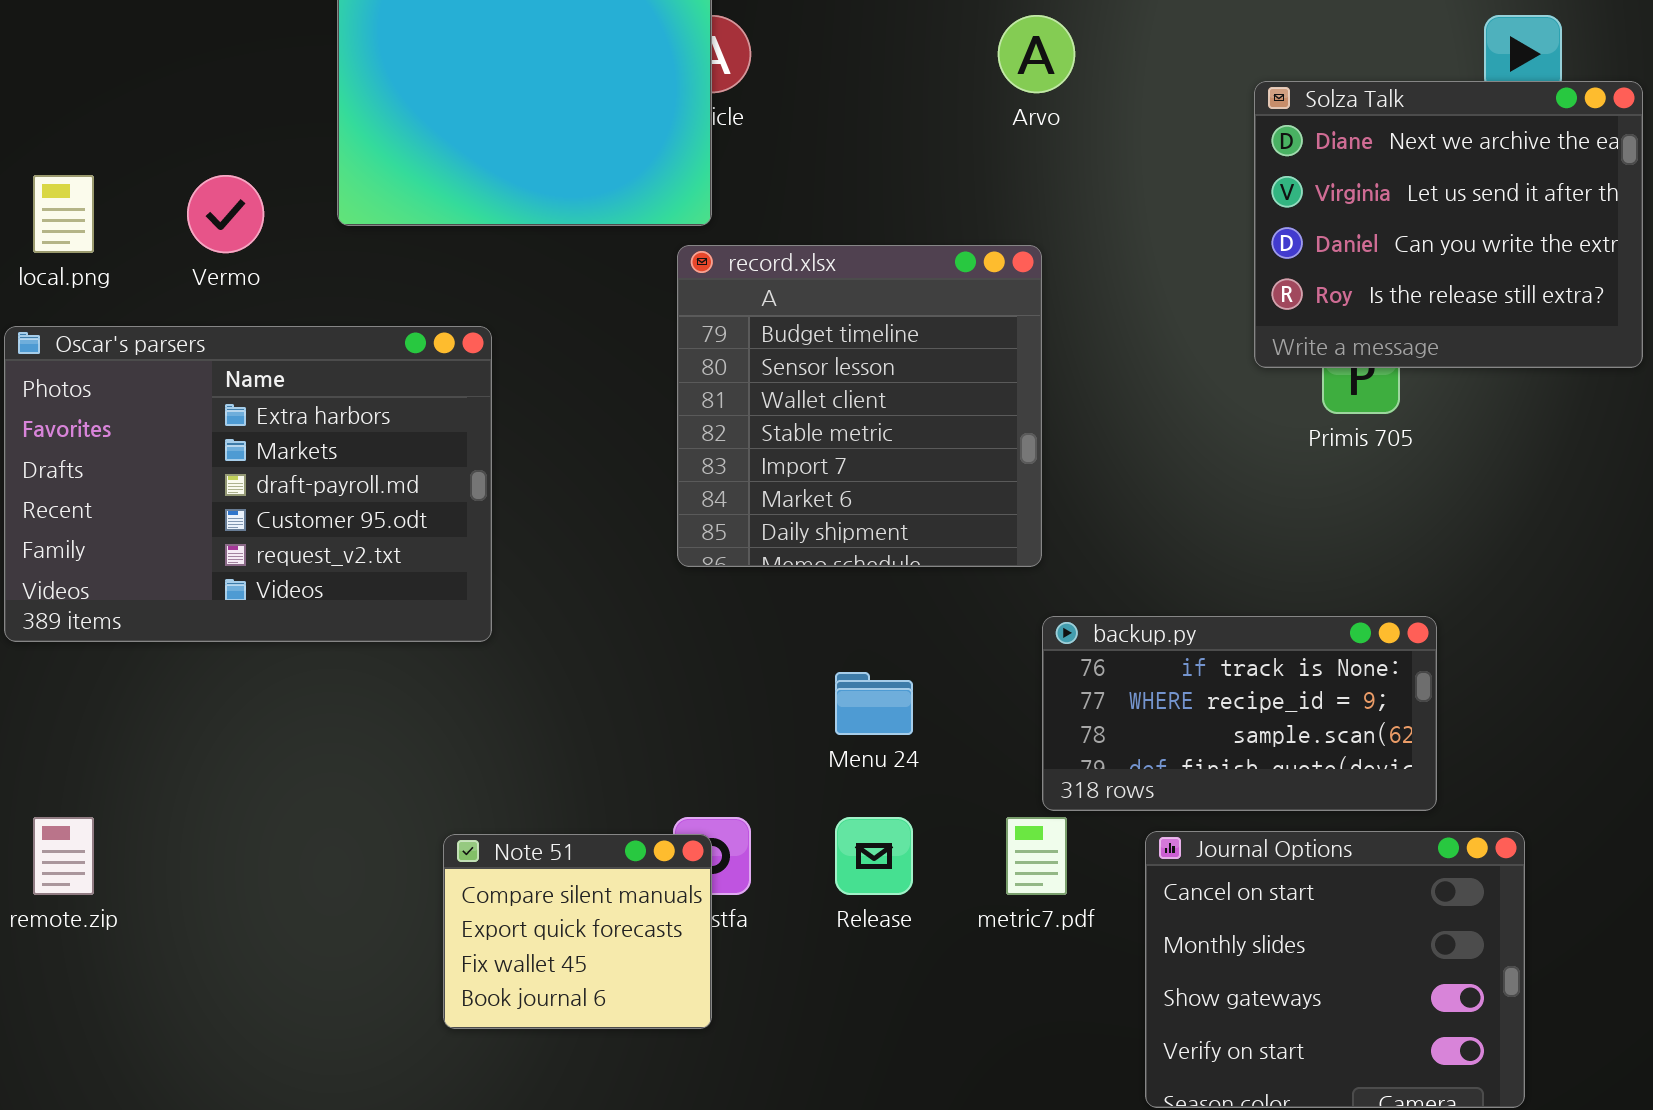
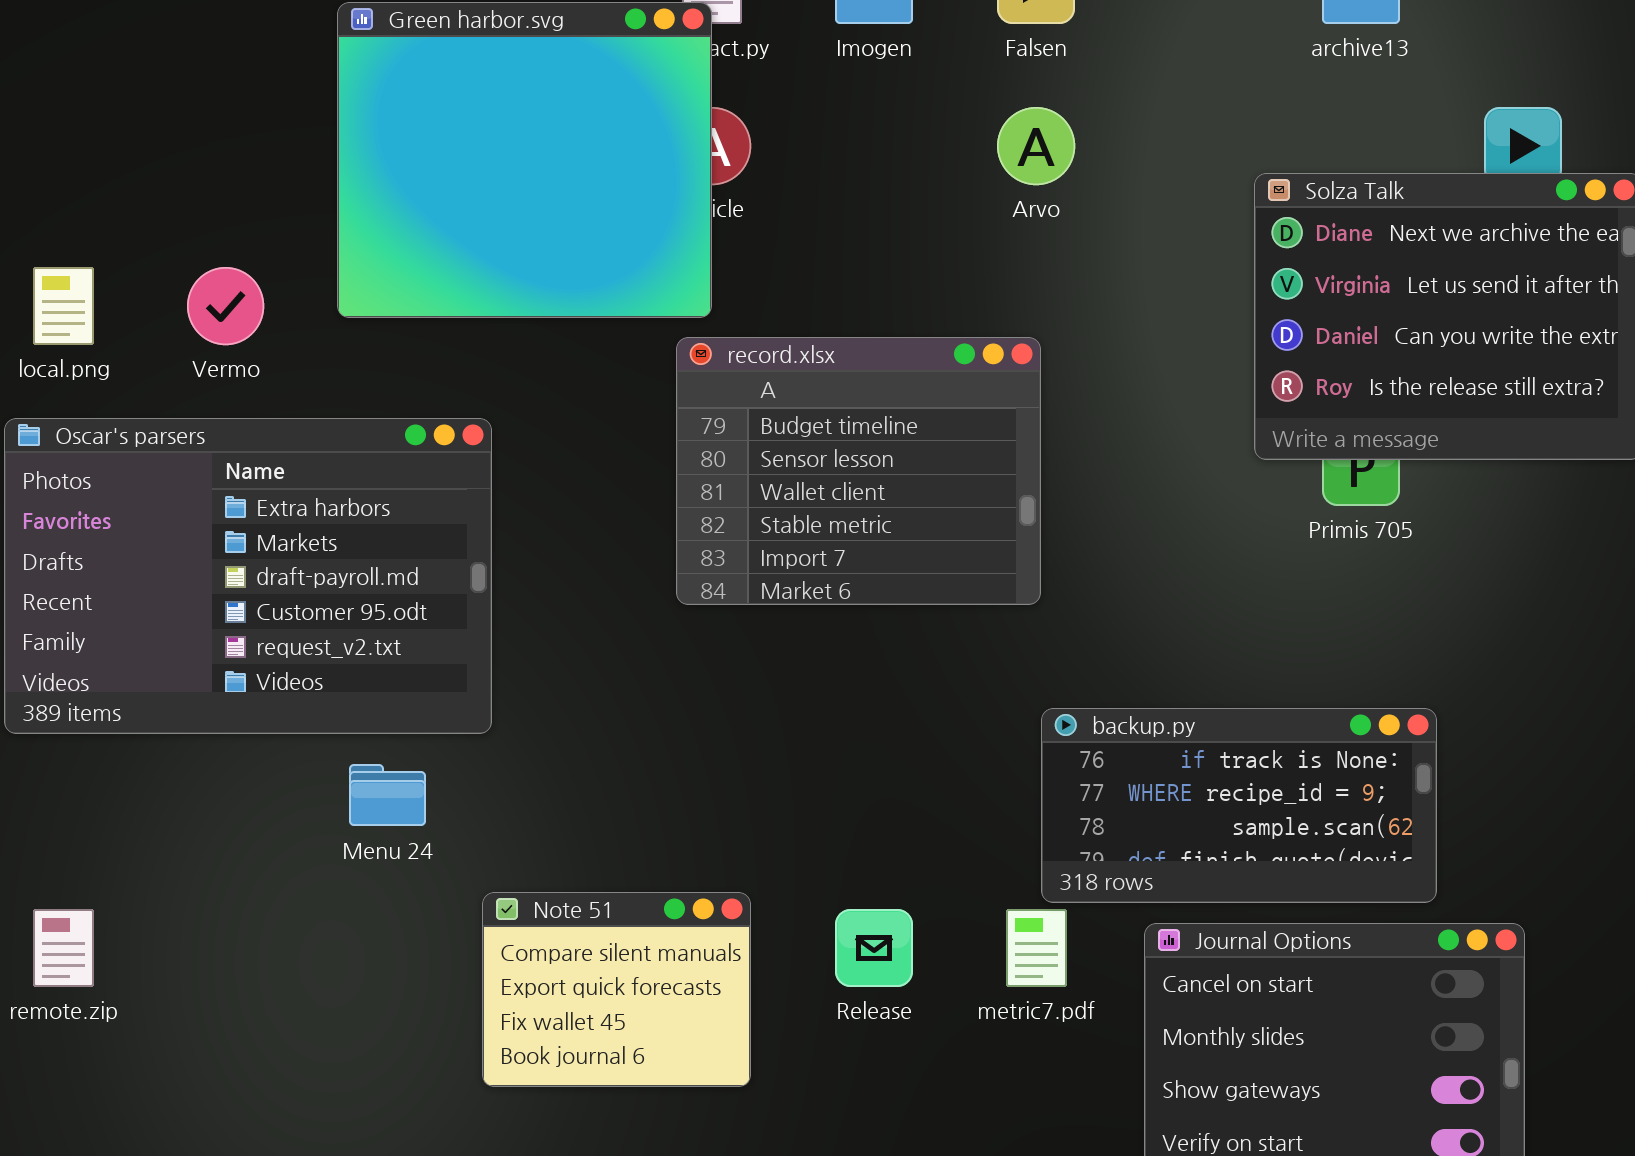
record.xlsx: [677,245,1042,567] -> [676,337,1041,605], resized
Menu 24: [835,672,913,735] -> [349,764,426,826], moved
Note 51: [443,834,712,1029] -> [482,892,751,1087], moved

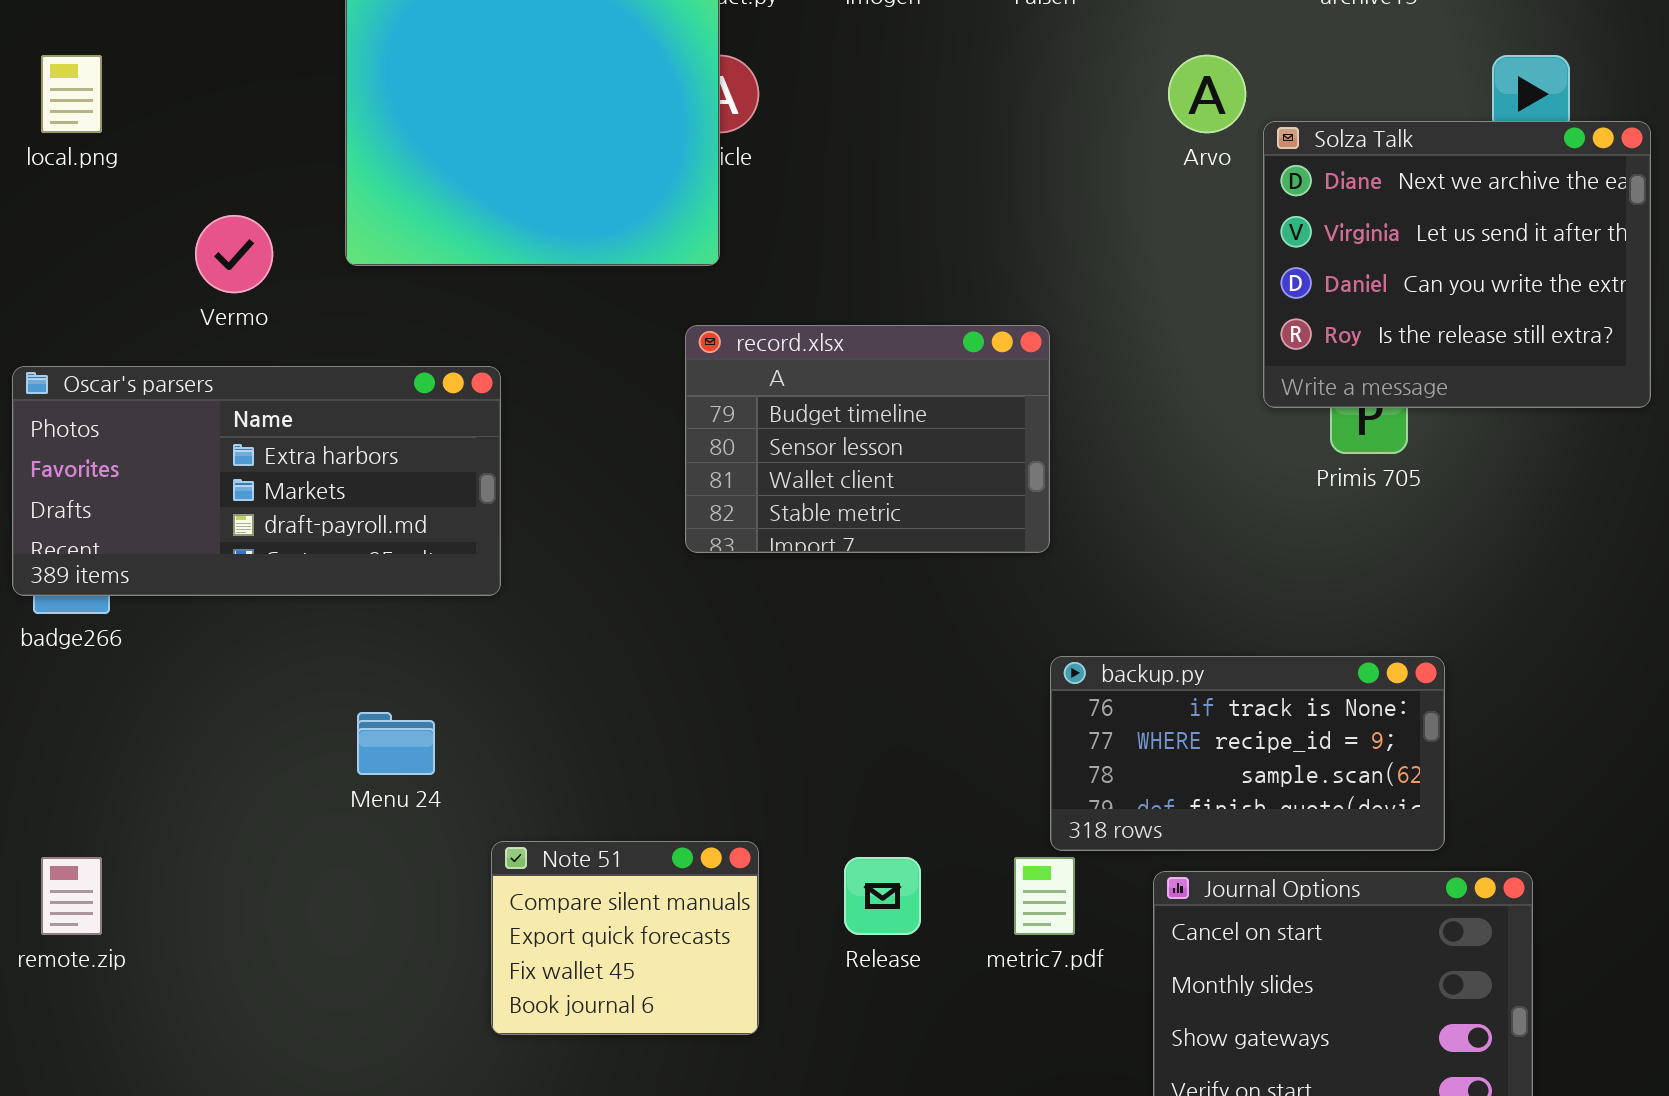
Arvo: [997,107,1075,185] -> [1168,55,1246,133], moved
local.png: [33,267,94,345] -> [41,55,102,133], moved
record.xlsx: [676,337,1041,605] -> [685,325,1050,553], resized
Oscar's parsers: [4,418,492,734] -> [12,366,501,596], resized

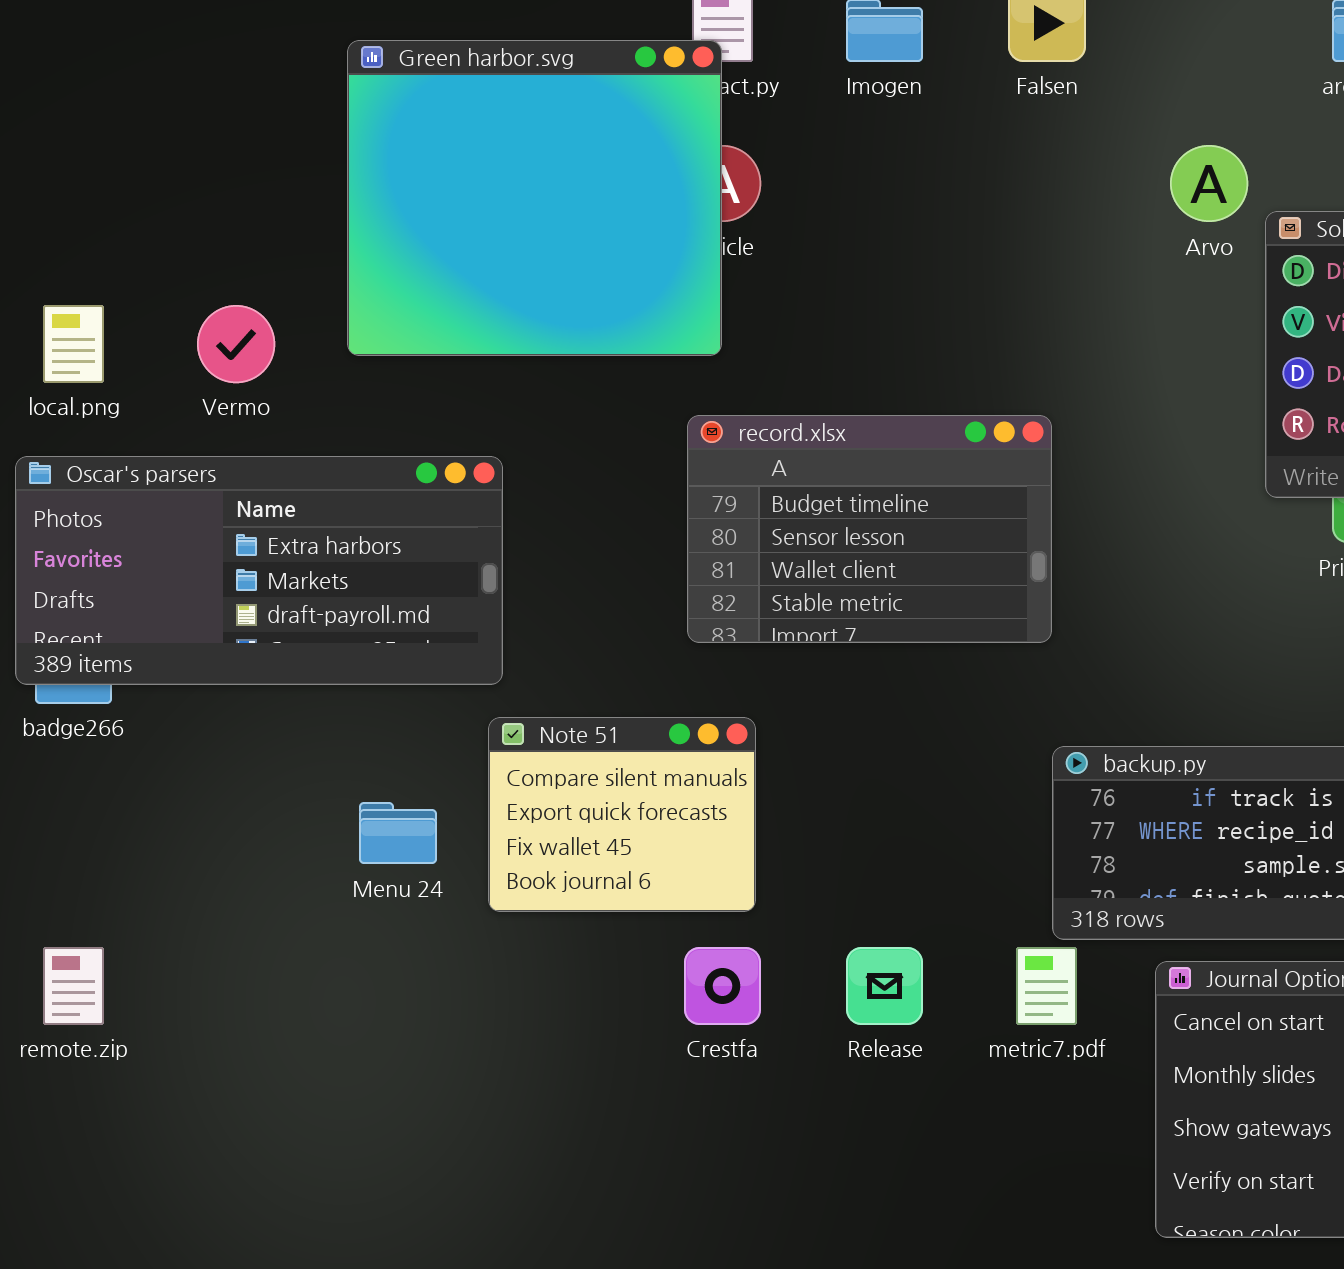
local.png: [41,55,102,133] -> [43,305,104,383], moved
Note 51: [491,841,759,1035] -> [488,717,756,912], moved

